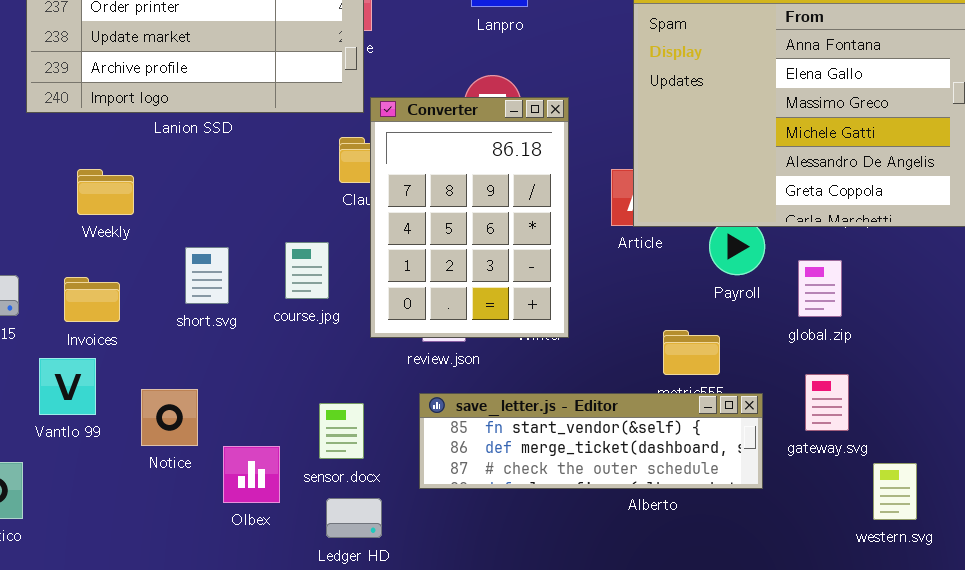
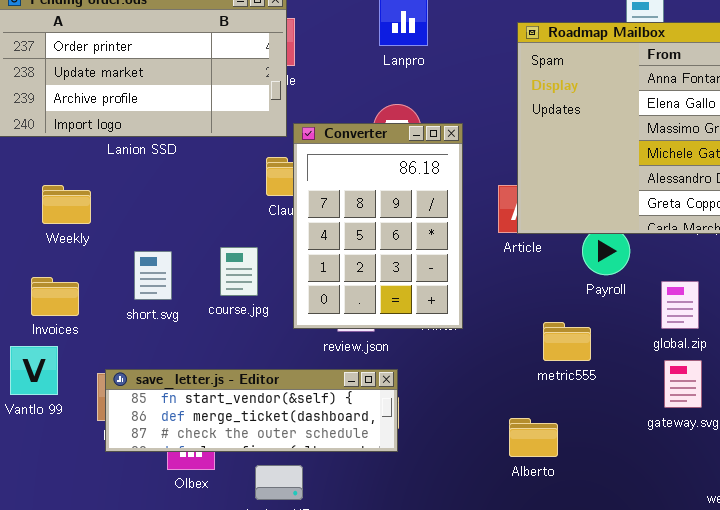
global.zip: [798,260,842,317] -> [661,281,699,329], moved
save_letter.js - Editor: [419,393,763,489] -> [105,369,398,452], moved

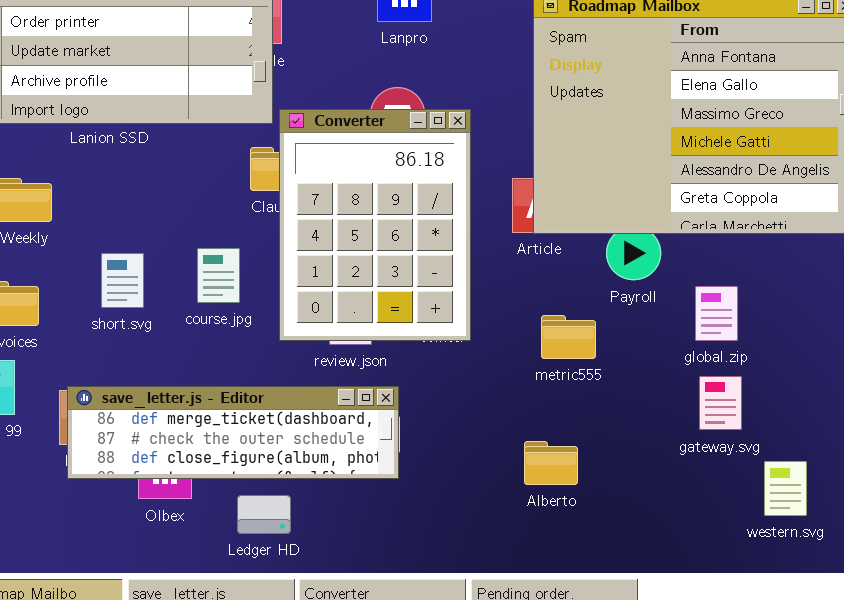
metric555: [543,322,591,361] -> [541,315,596,359], moved
save_letter.js - Editor: [105,369,398,452] -> [67,386,399,479], scrolled down 1 row

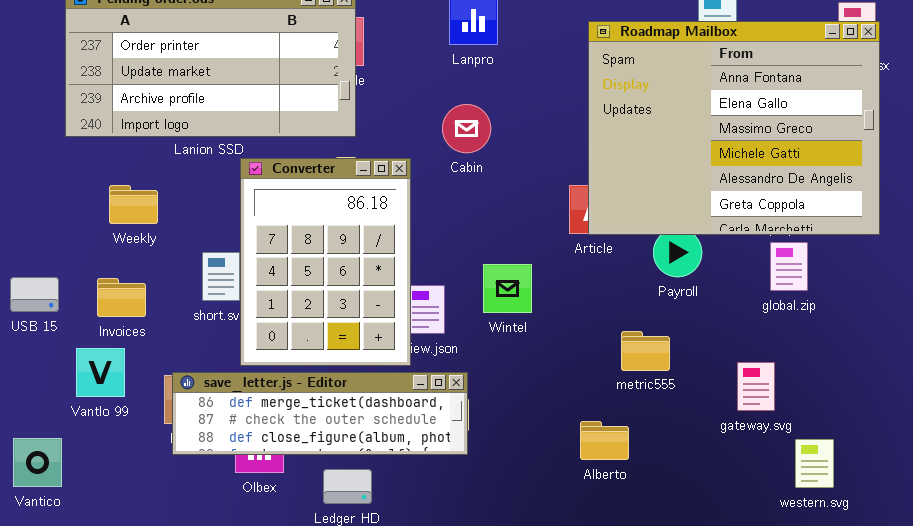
Converter: [279,109,471,341] -> [240,158,411,366], moved
global.zip: [695,286,738,341] -> [770,242,808,291], moved
metric555: [541,315,596,359] -> [621,331,670,371], moved

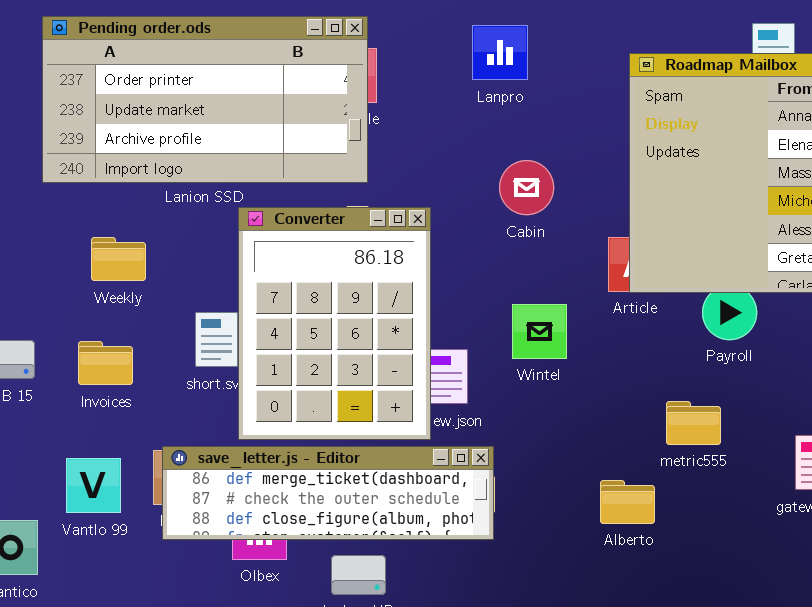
Cabin: [442,104,491,153] -> [499,160,554,215], moved
Wintel: [483,264,532,313] -> [512,304,567,359], moved
Vantlo 99: [76,348,125,397] -> [66,458,121,513], moved
Alberto: [580,421,629,460] -> [600,480,655,524], moved

